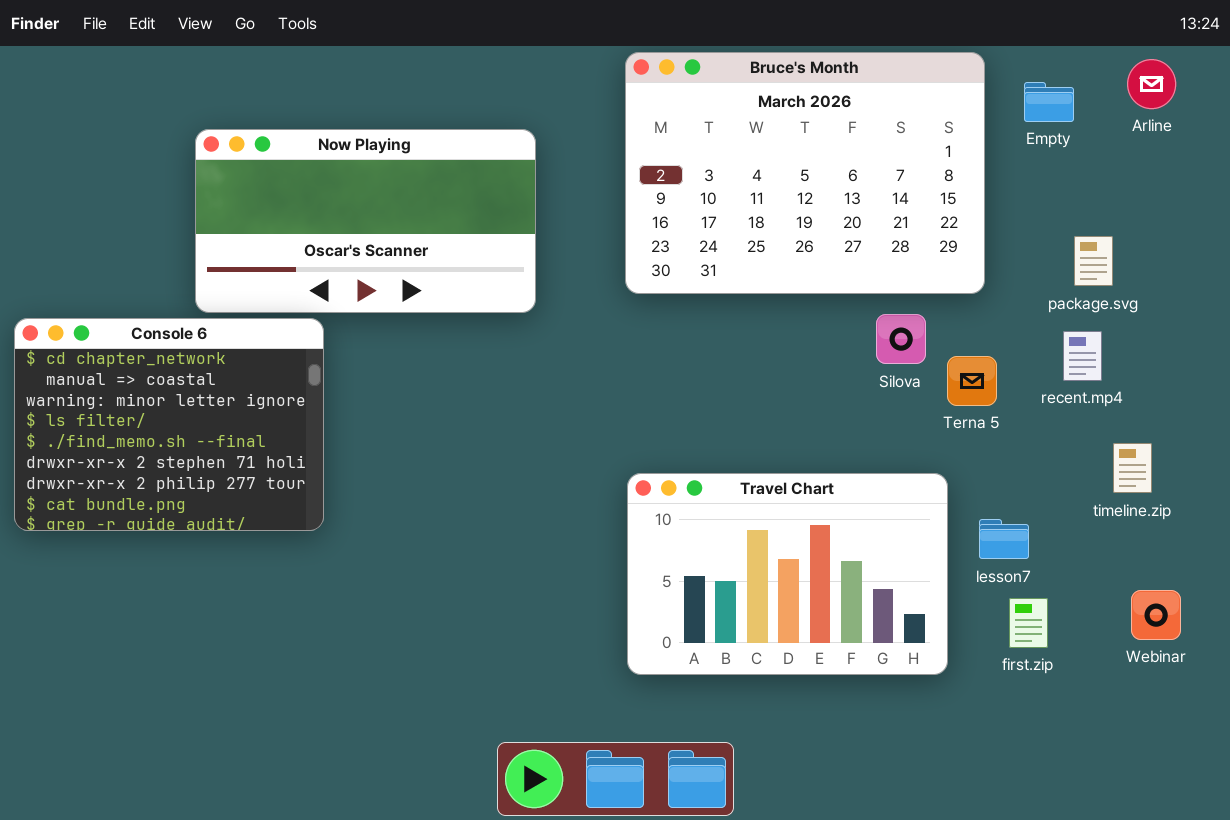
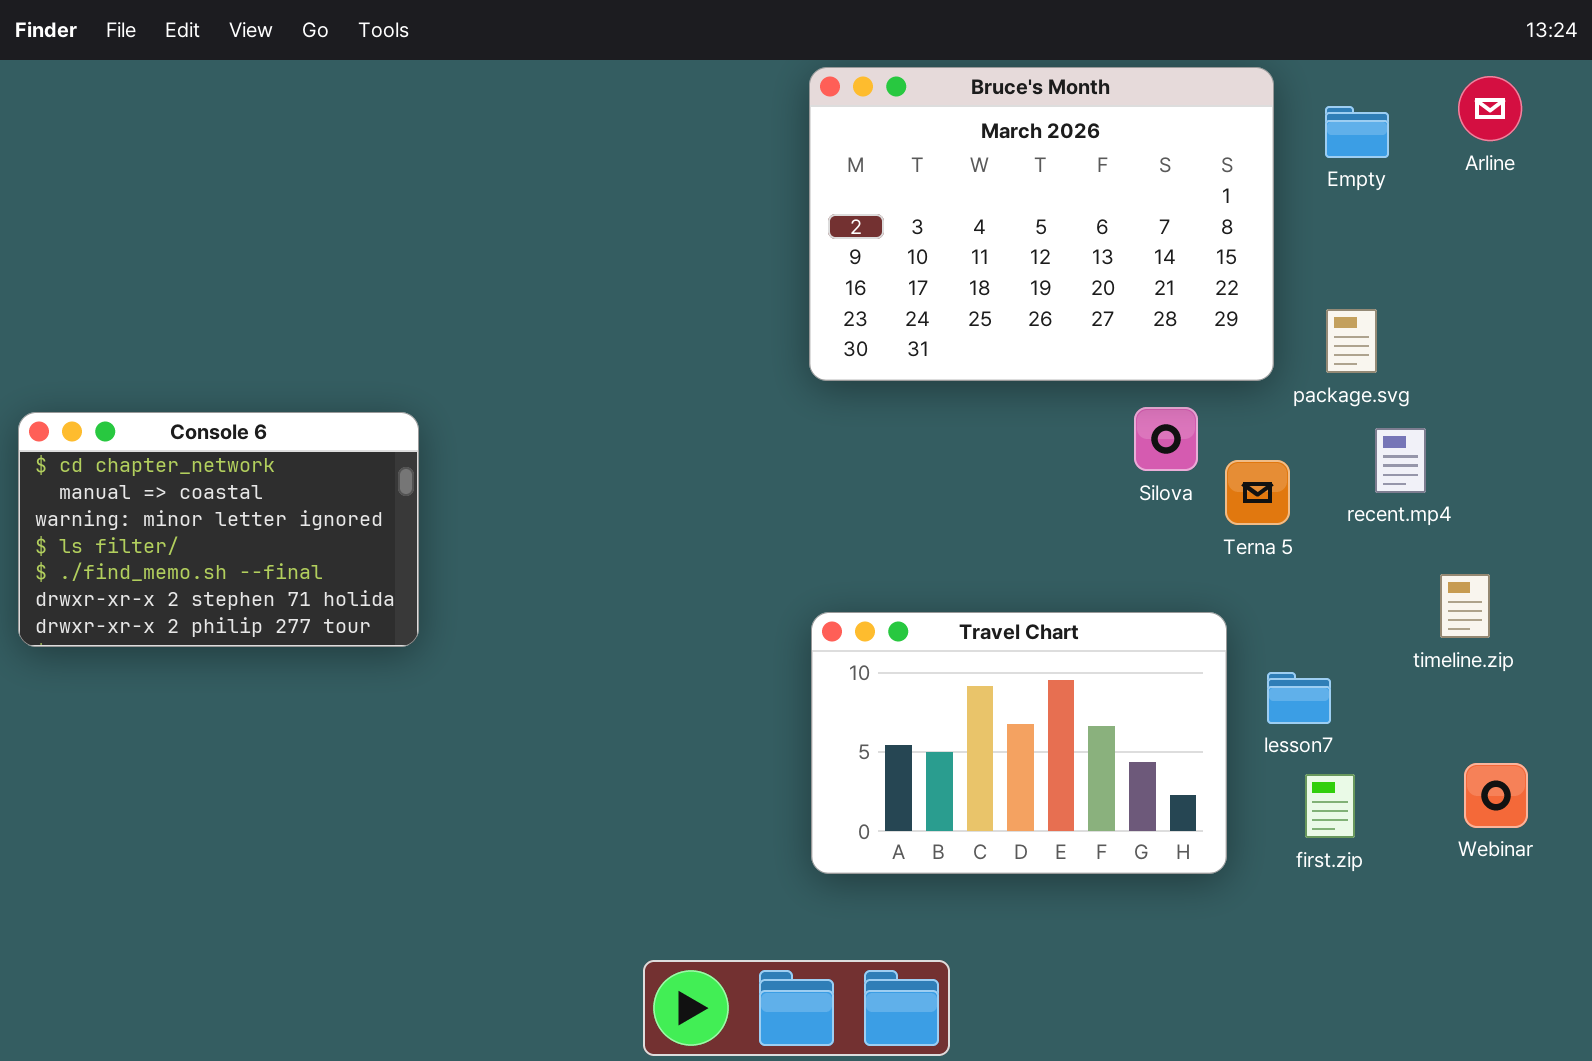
Now Playing: [195,129,536,313] -> none, closed
package.svg: [1074,236,1113,286] -> [1326,309,1377,373], moved
Console 6: [14,318,324,531] -> [18,412,419,647], resized

